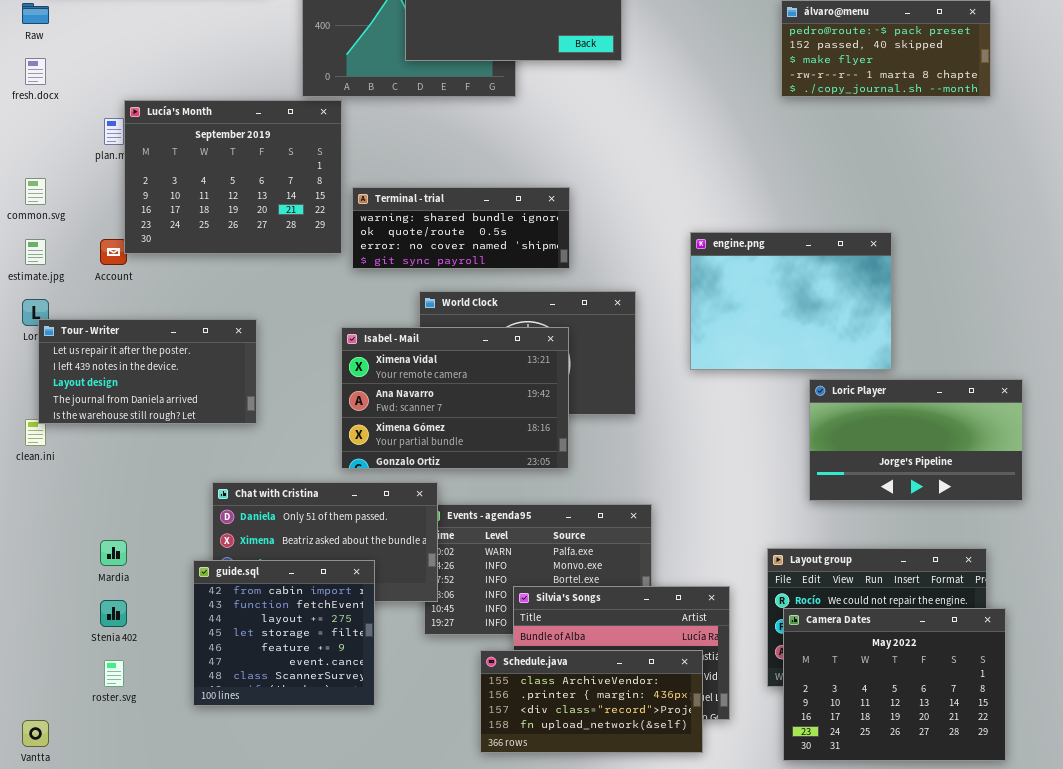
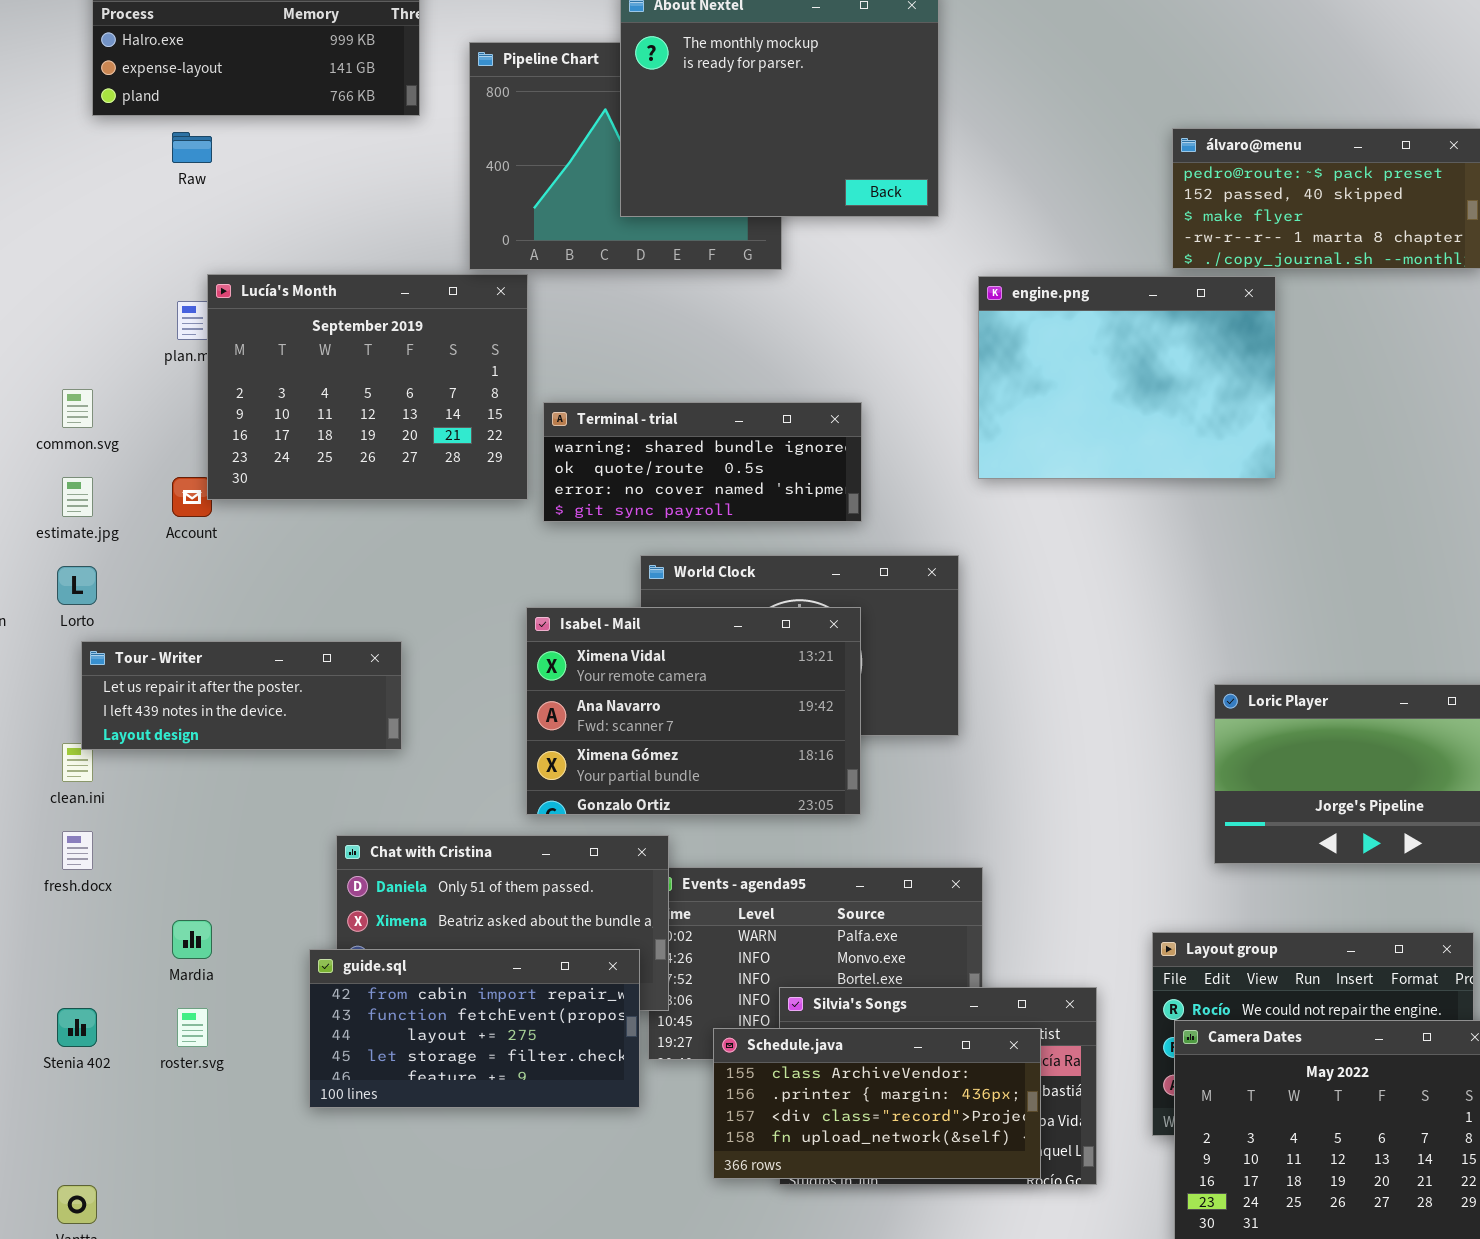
Raw: [22,3,49,24] -> [172,132,212,163], moved
fresh.docx: [25,58,46,85] -> [62,831,93,870], moved
engine.png: [690,232,892,370] -> [978,276,1276,479], moved
Tour - Writer: [38,319,257,424] -> [81,641,402,750], resized
guide.sql: [193,560,375,706] -> [309,949,640,1108], resized
Stenia 402: [100,600,127,627] -> [57,1008,97,1047], moved
Schedule.java: [480,650,703,753] -> [713,1028,1041,1179], moved
roster.svg: [104,660,124,687] -> [177,1008,208,1047], moved

